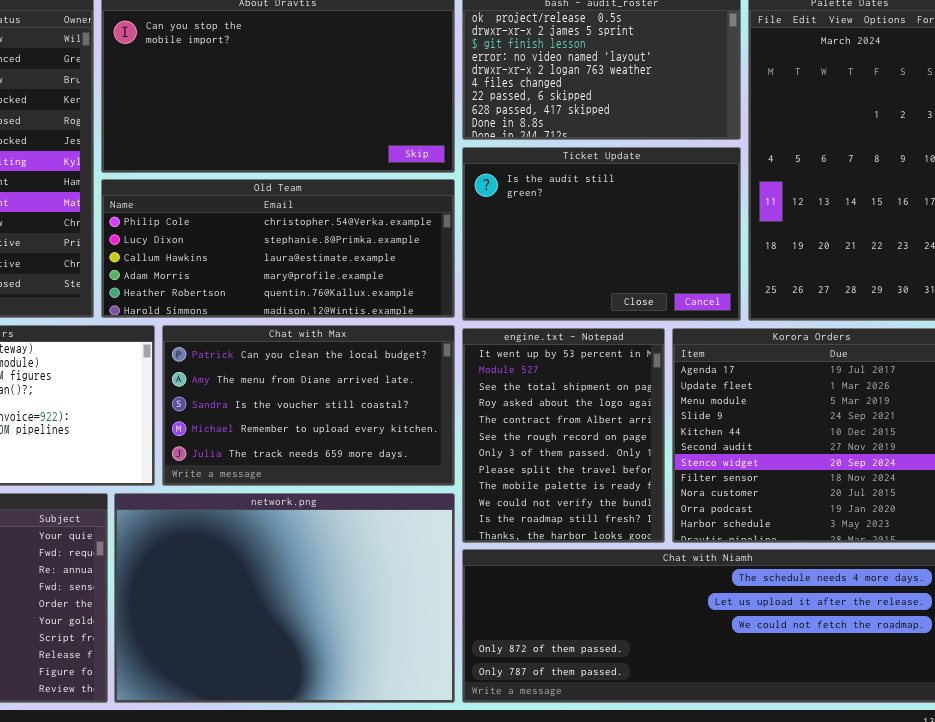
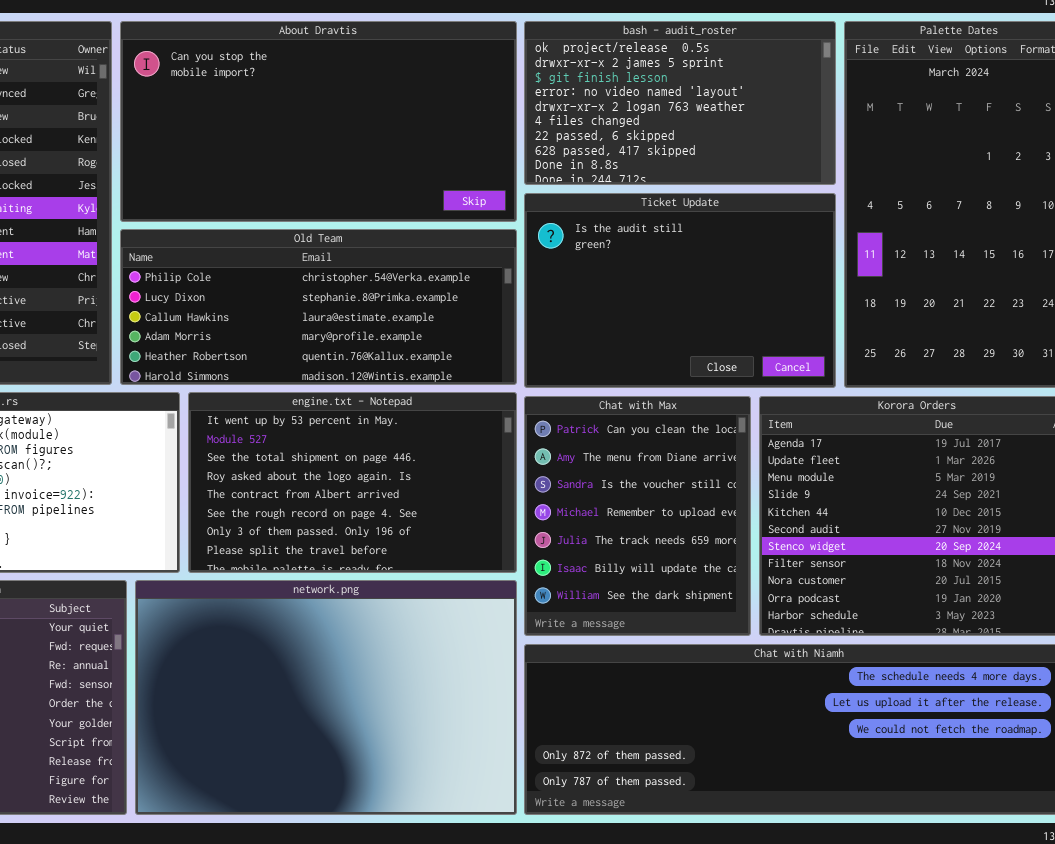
Chat with Max: [162,325,455,486] -> [524,396,751,636], moved, resized
engine.txt - Notepad: [462,328,665,543] -> [188,392,517,573], moved, resized

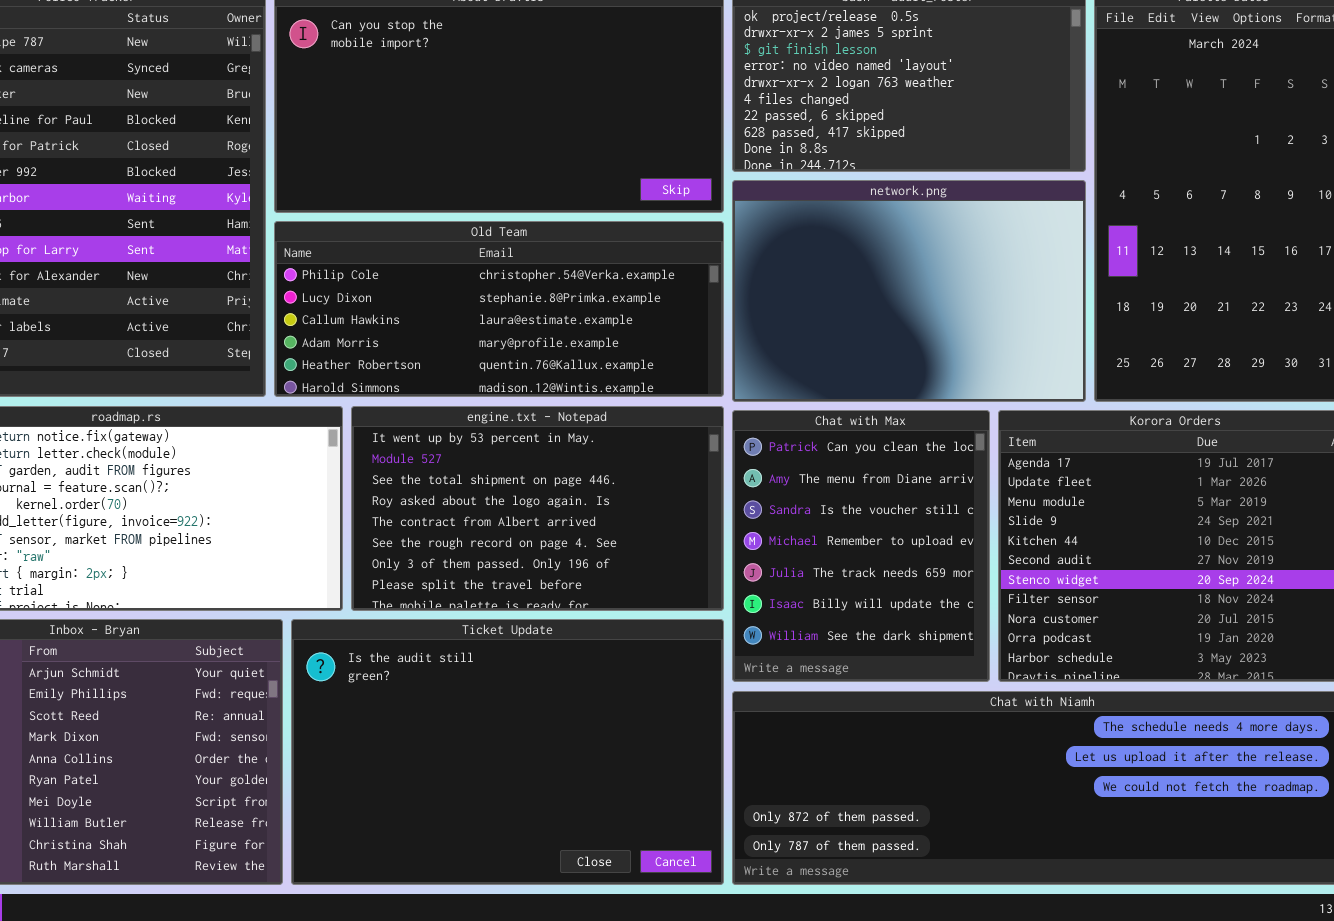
Ticket Update: [524,193,836,388] -> [291,619,724,885], moved, resized
network.png: [135,580,517,815] -> [732,180,1086,402], moved, resized

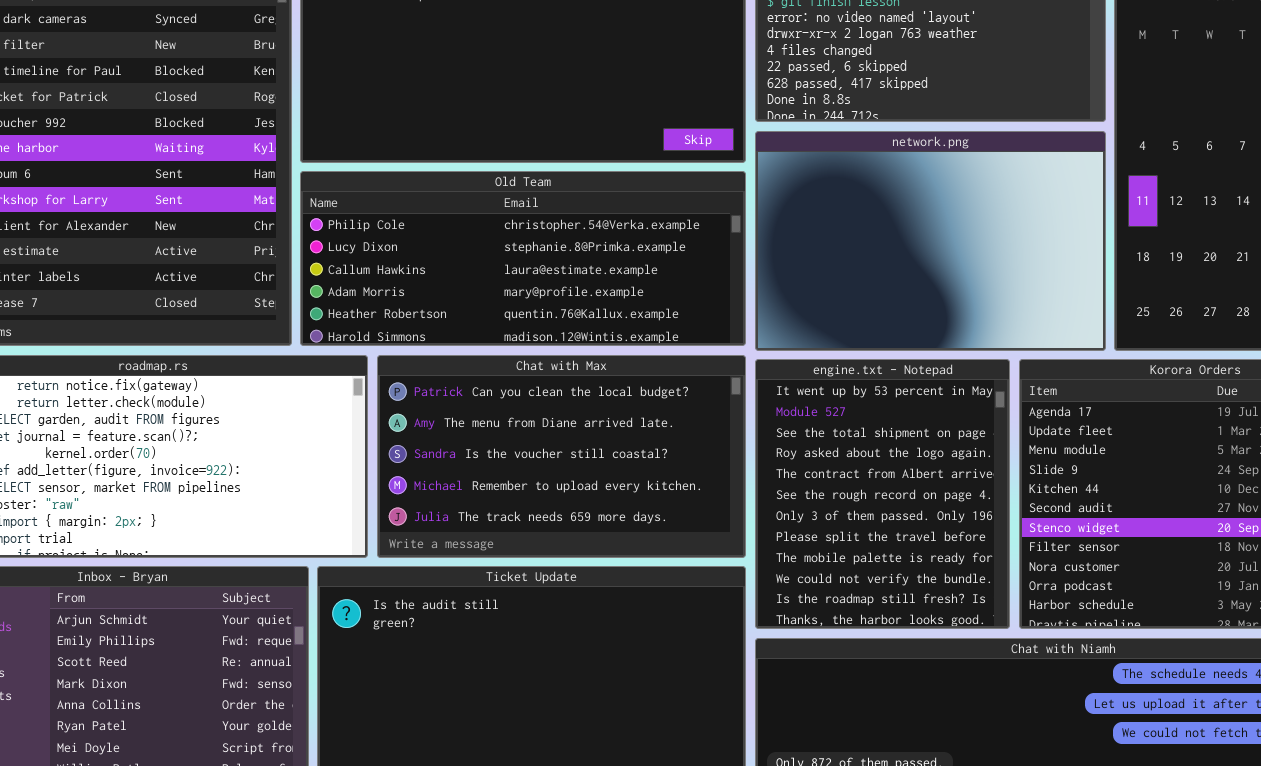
engine.txt - Notepad: [351,406,724,611] -> [755,359,1010,629], moved, resized
Chat with Max: [732,410,990,682] -> [377,355,746,558], moved, resized

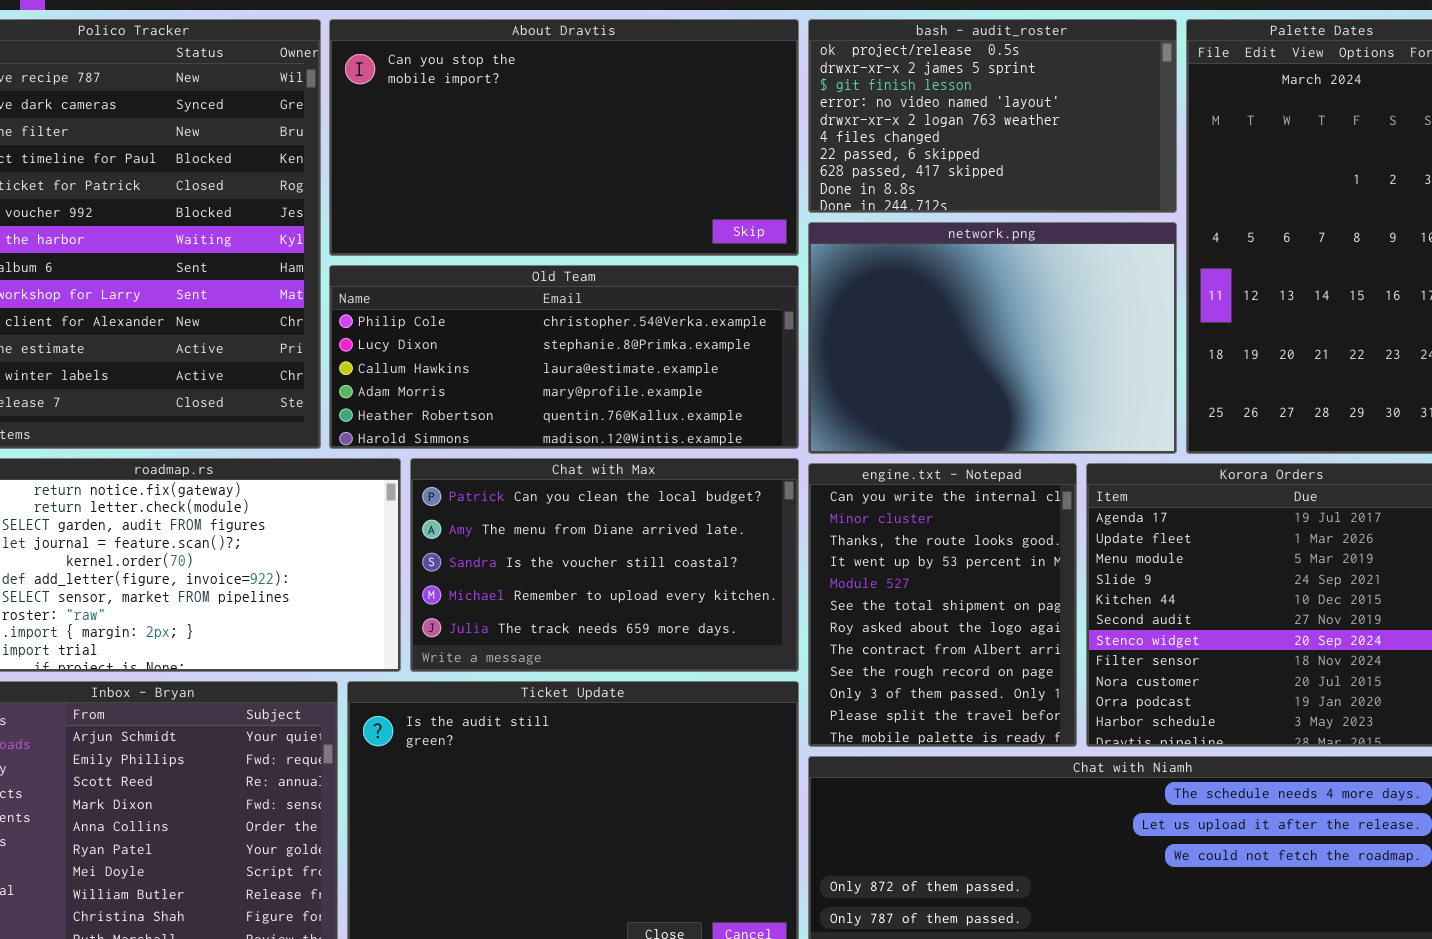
engine.txt - Notepad: [755,359,1010,629] -> [808,463,1077,747], scrolled up 3 rows

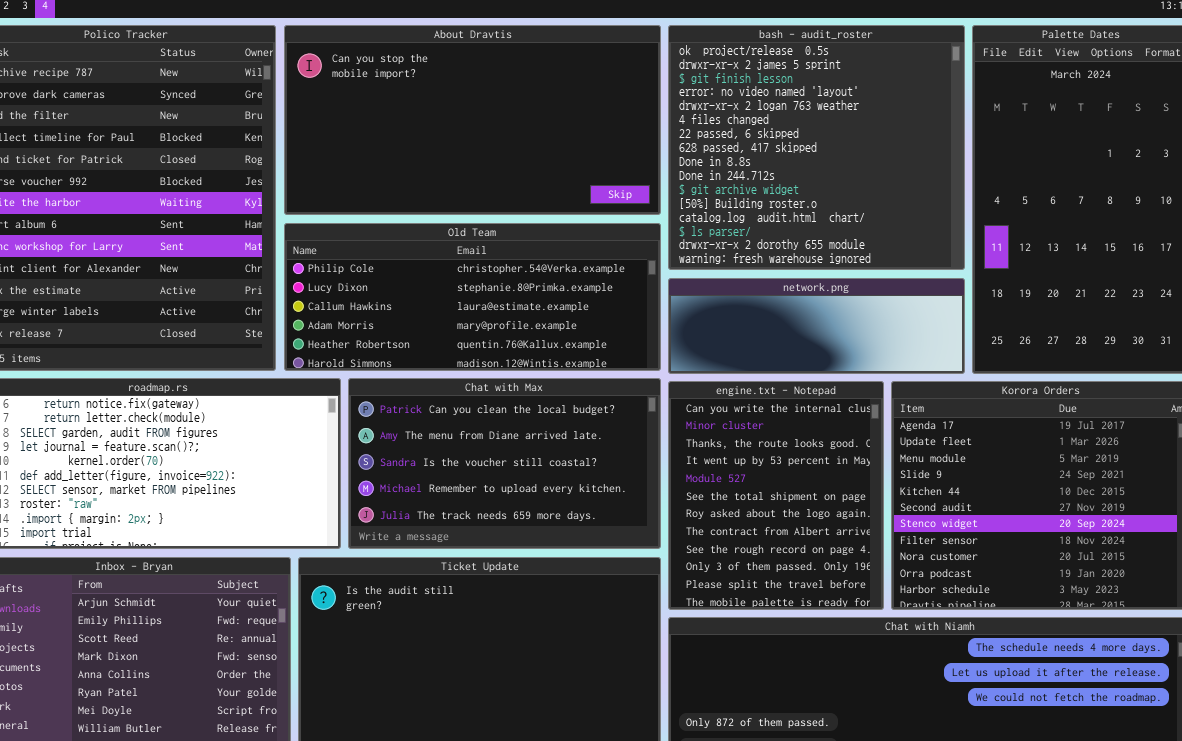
bash - audit_roster: [808,19,1177,213] -> [668,25,965,270], resized
network.png: [808,222,1177,454] -> [668,278,965,374], resized

